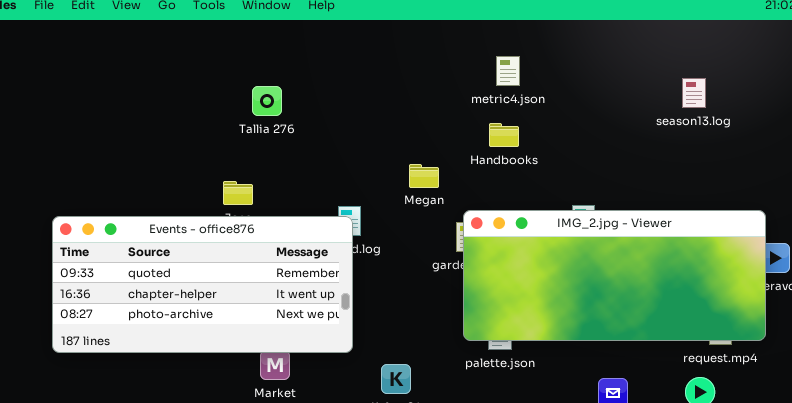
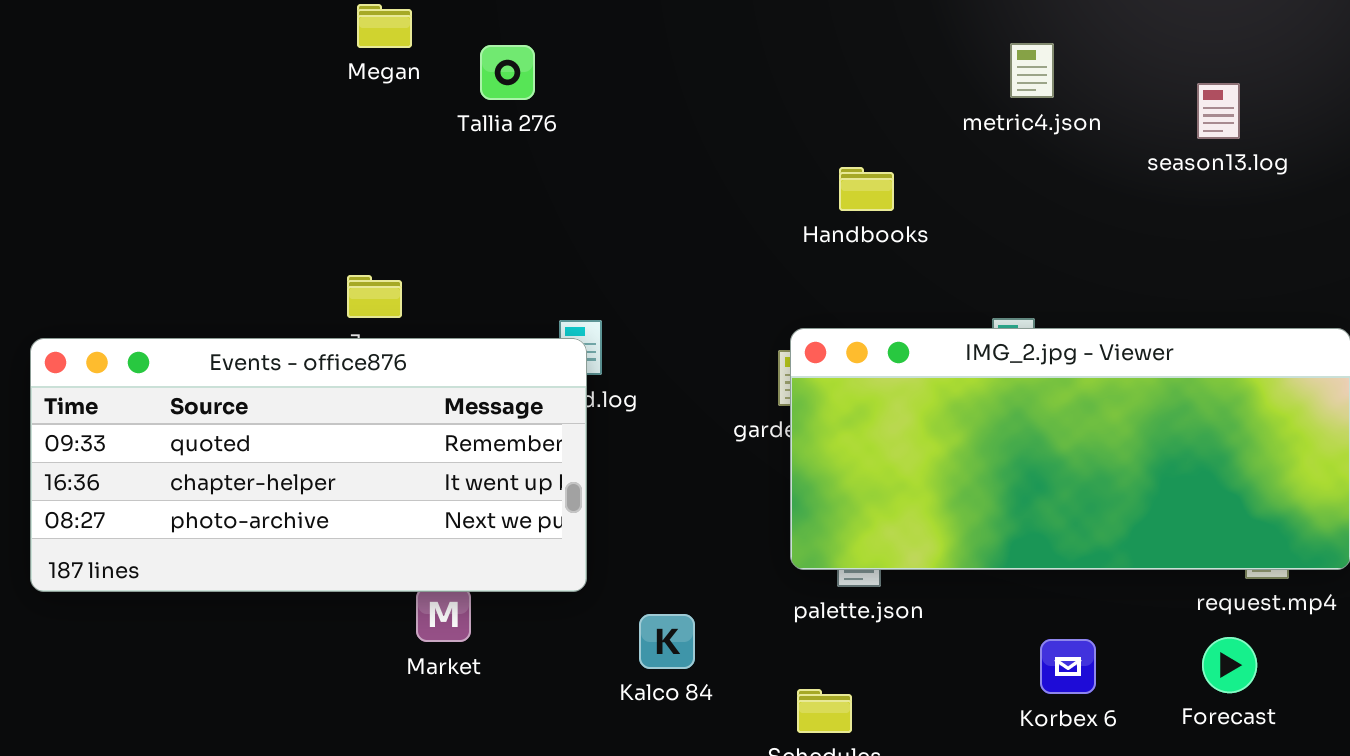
metric4.json: [496,56,520,86] -> [1010,43,1054,98], moved
Tallia 276: [252,86,282,116] -> [480,45,535,100], moved
Megan: [409,164,439,188] -> [357,4,412,48], moved

